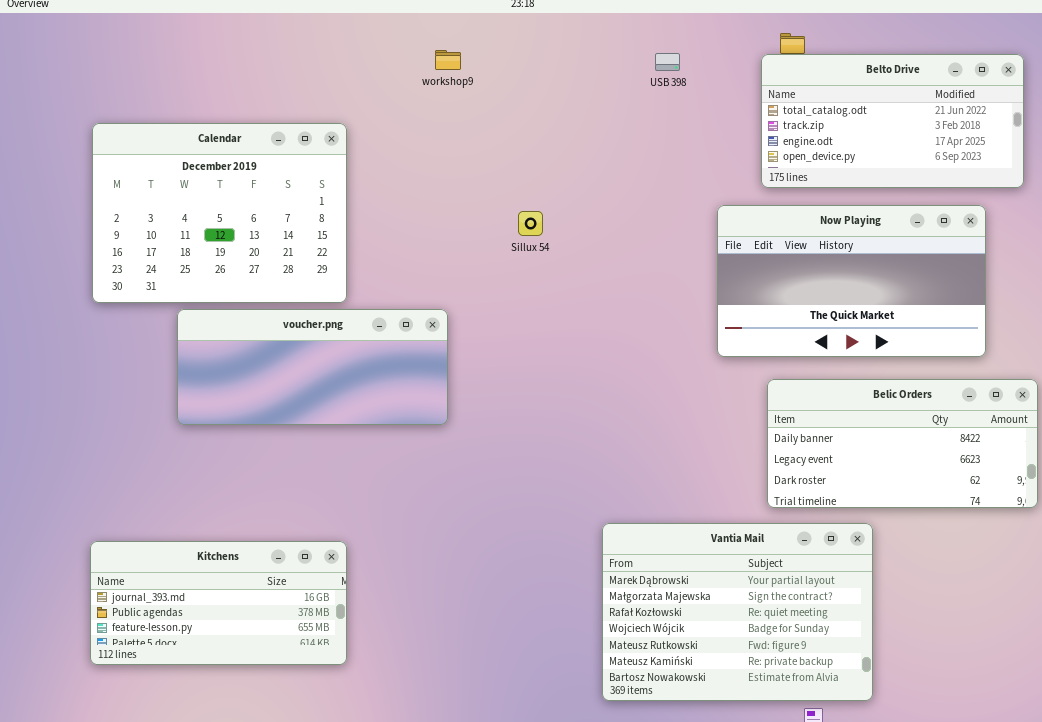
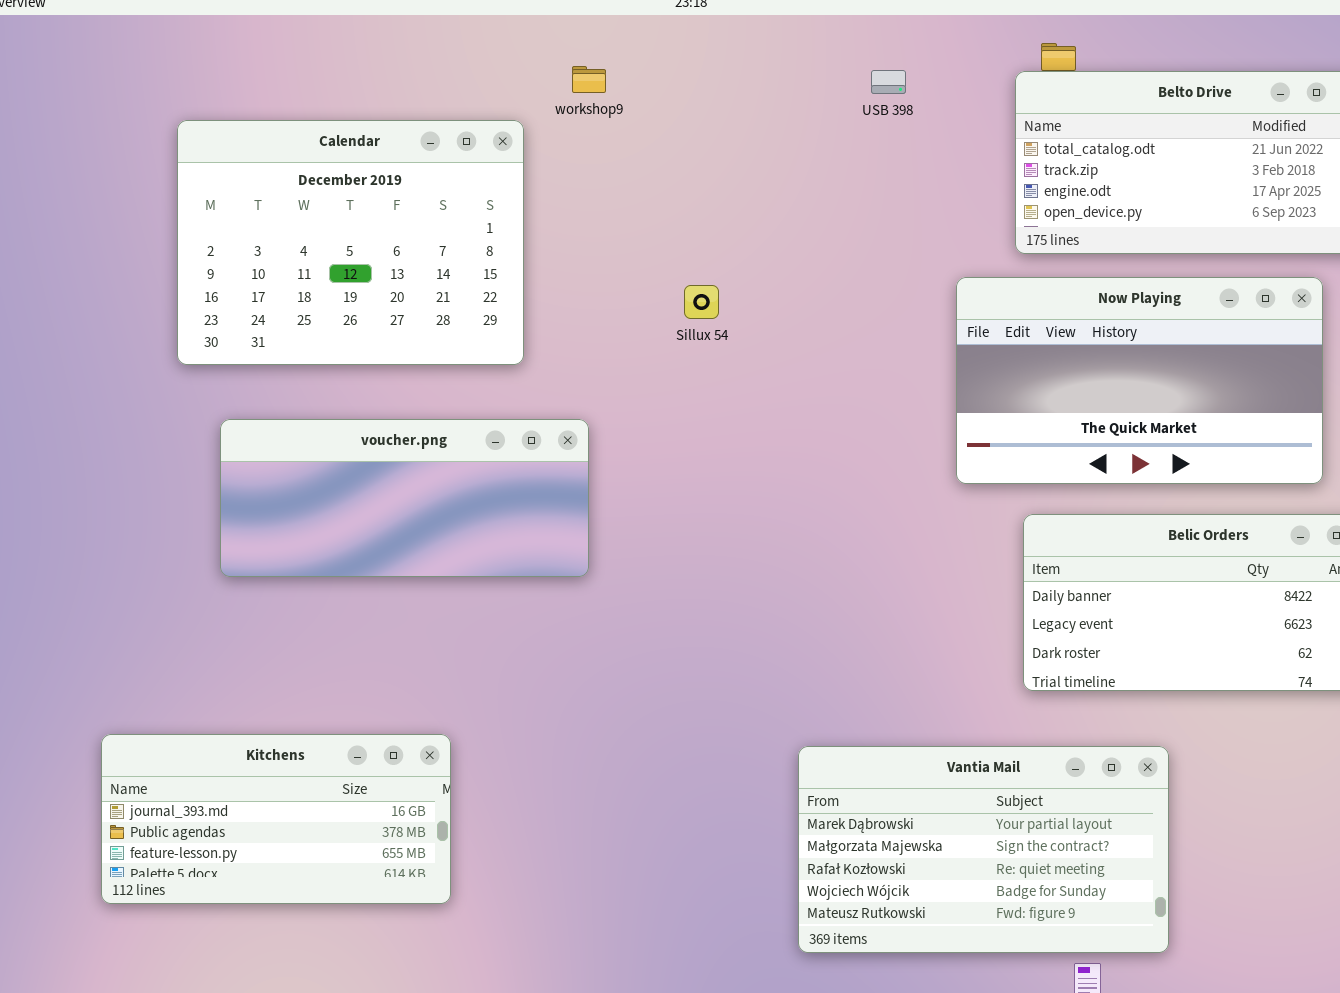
Calendar: [92,123,347,303] -> [177,120,524,365], moved
Vantia Mail: [602,523,873,701] -> [798,746,1169,953], resized

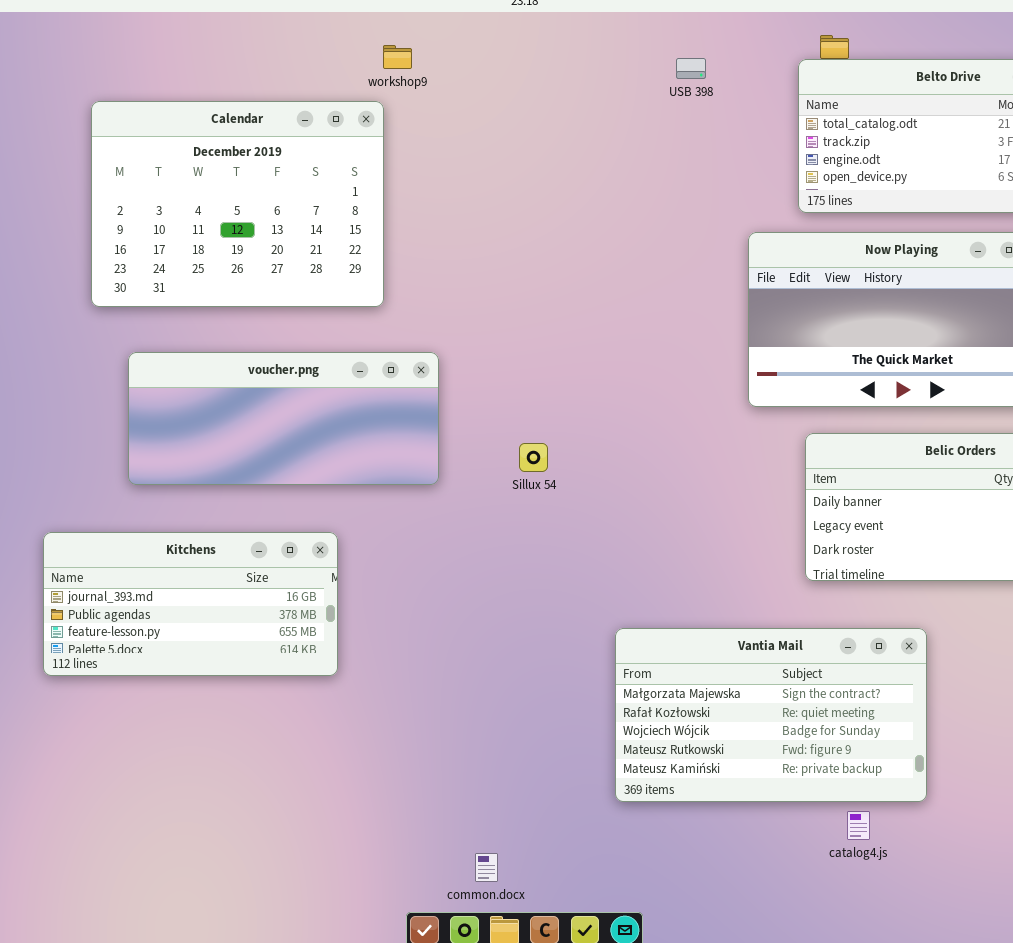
workshop9: [572,66,606,93] -> [383,45,412,69], moved
Sillux 54: [684,285,719,319] -> [519,443,548,472], moved
Kitchens: [101,734,451,904] -> [43,532,338,676], moved
Vantia Mail: [798,746,1169,953] -> [615,628,927,802], scrolled down 1 row

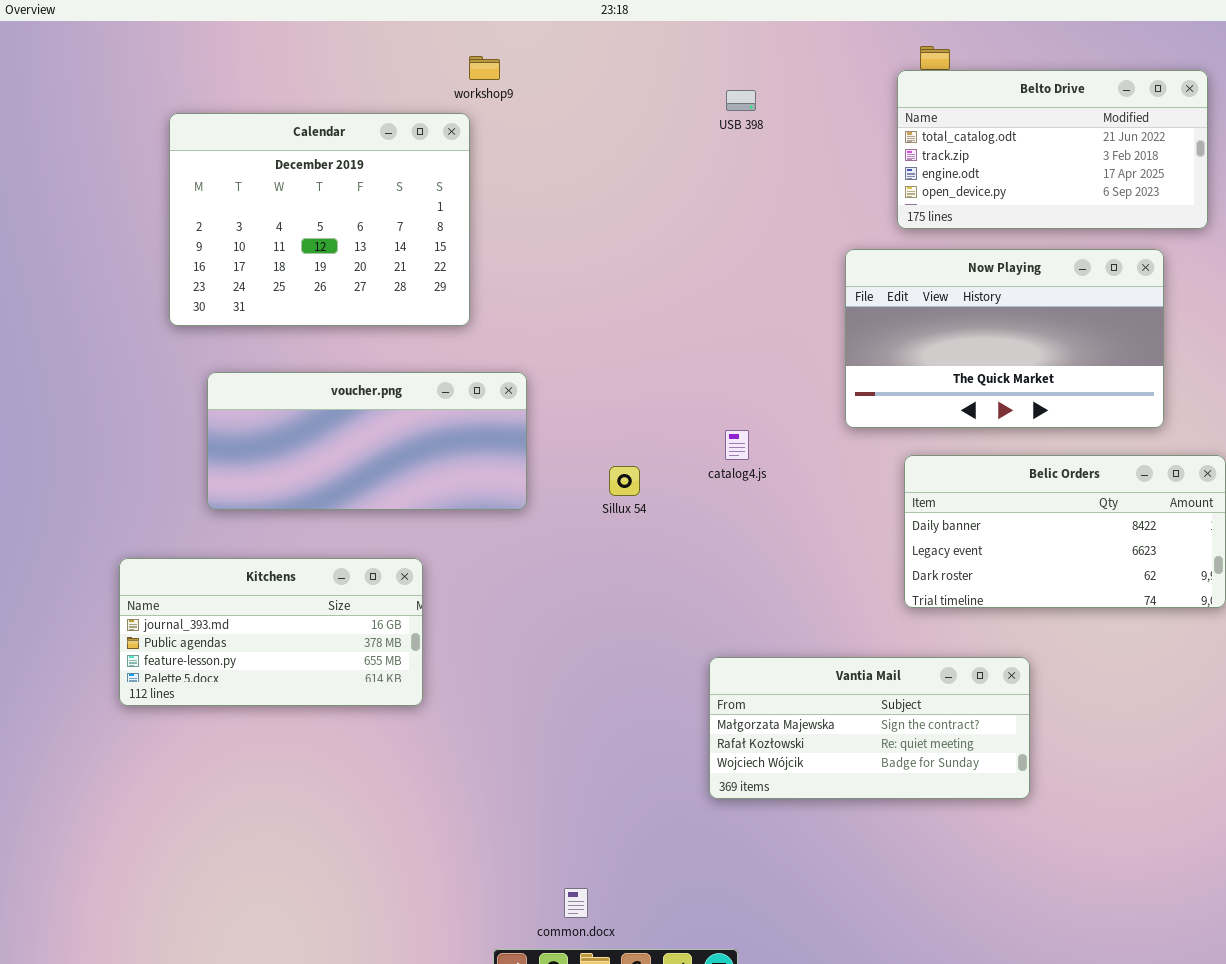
USB 398: [676,58,706,79] -> [726,90,756,111], moved
Vantia Mail: [615,628,927,802] -> [709,657,1030,799], resized
catalog4.js: [847,811,870,840] -> [725,430,749,460], moved

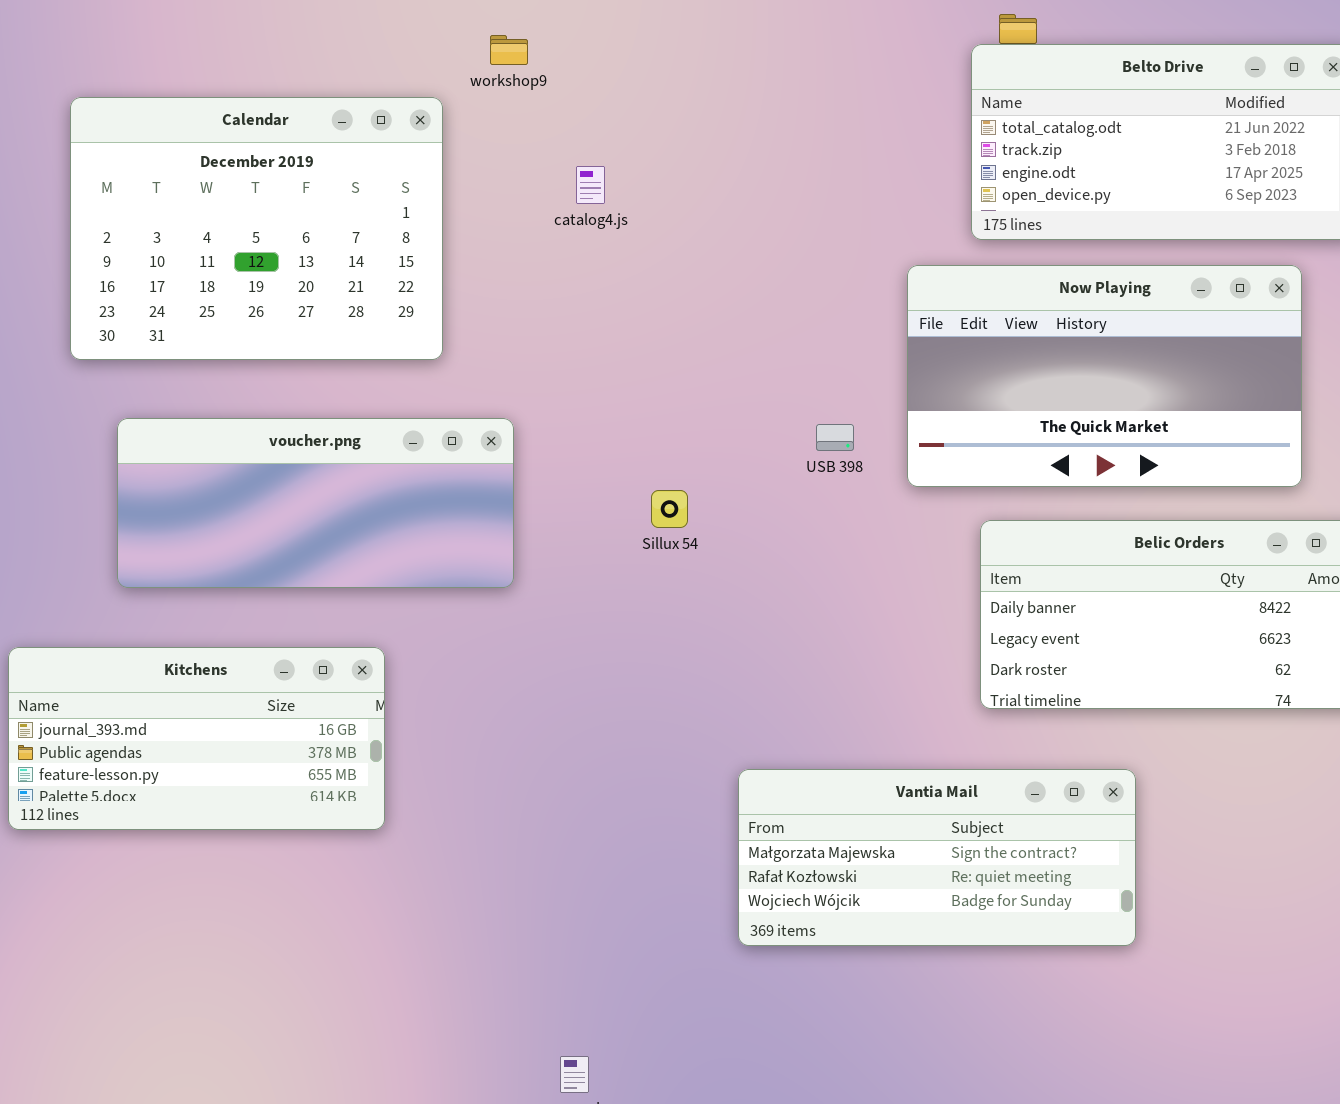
workshop9: [469,56,500,80] -> [490,35,528,65], moved
USB 398: [726,90,756,111] -> [816,424,854,451], moved
catalog4.js: [725,430,749,460] -> [576,166,605,204], moved
Sillux 54: [609,466,640,496] -> [651,490,688,528], moved

